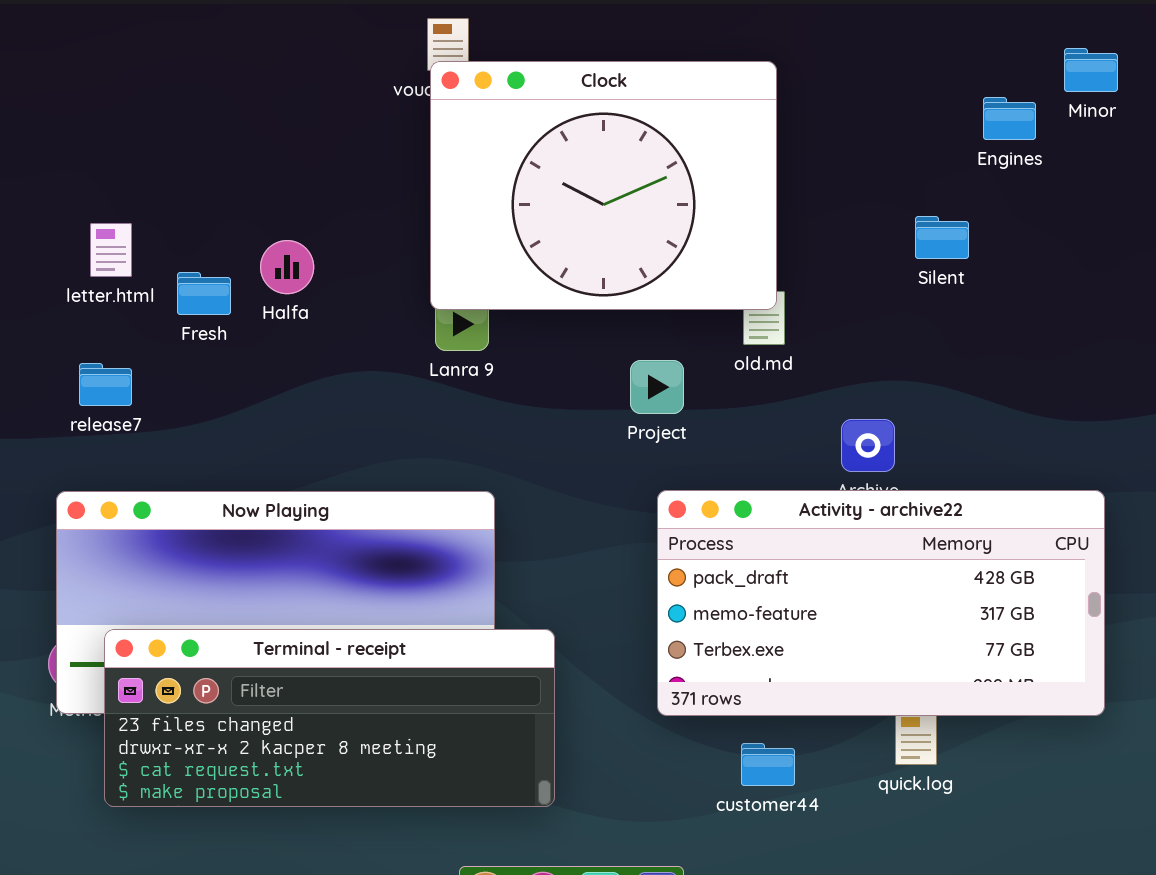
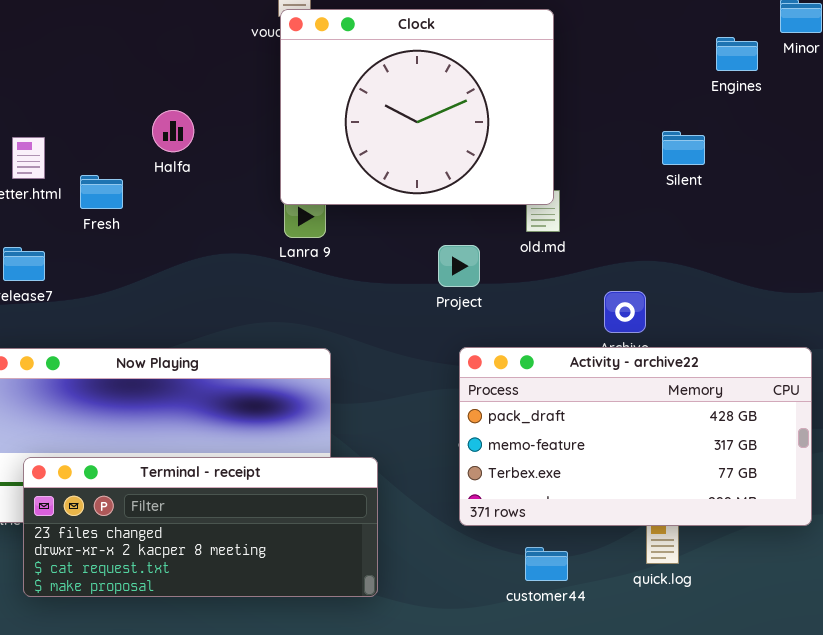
Halfa: [260,240,314,294] -> [152,110,194,152], moved

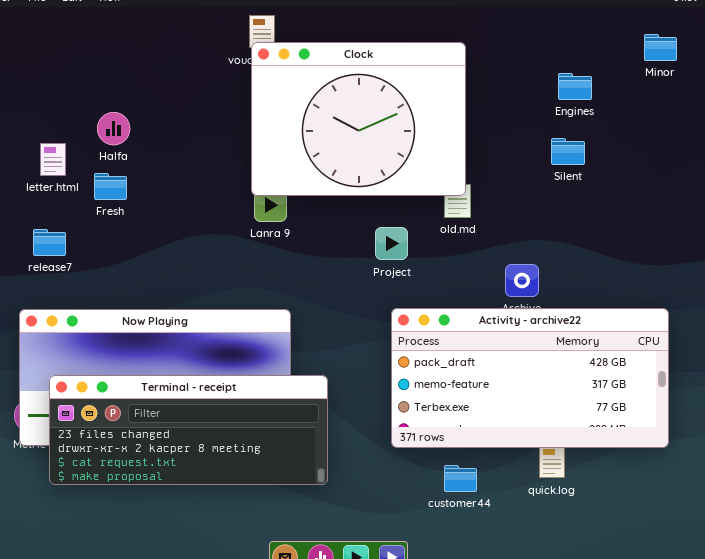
Engines: [716,37,758,71] -> [558,73,592,100], moved
Halfa: [152,110,194,152] -> [97,112,130,145], moved
Terminal - receipt: [23,457,378,597] -> [49,375,328,485], moved

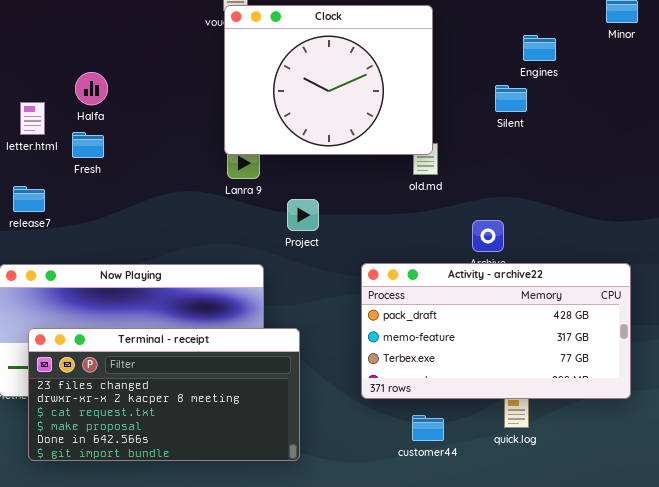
Silent: [551,138,585,165] -> [495,85,527,112], moved
Project: [375,227,408,260] -> [287,199,319,231], moved
Terminal - receipt: [49,375,328,485] -> [28,328,300,461], resized

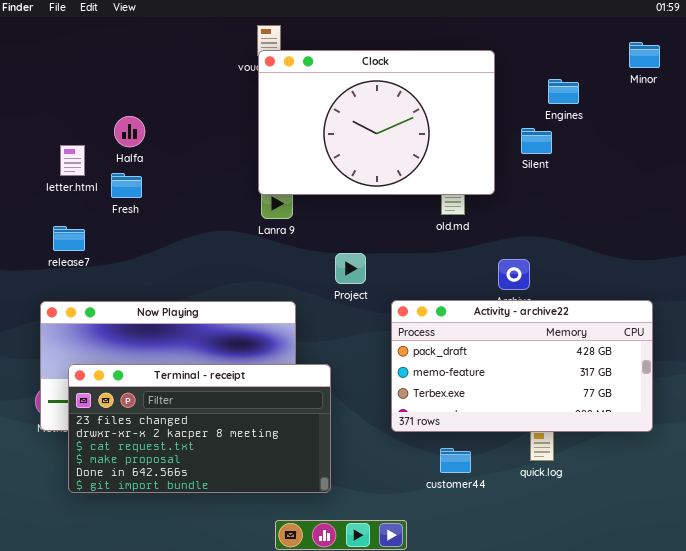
Clock: [224,5,433,155] -> [258,50,495,195], resized
Project: [287,199,319,231] -> [335,253,366,284], moved

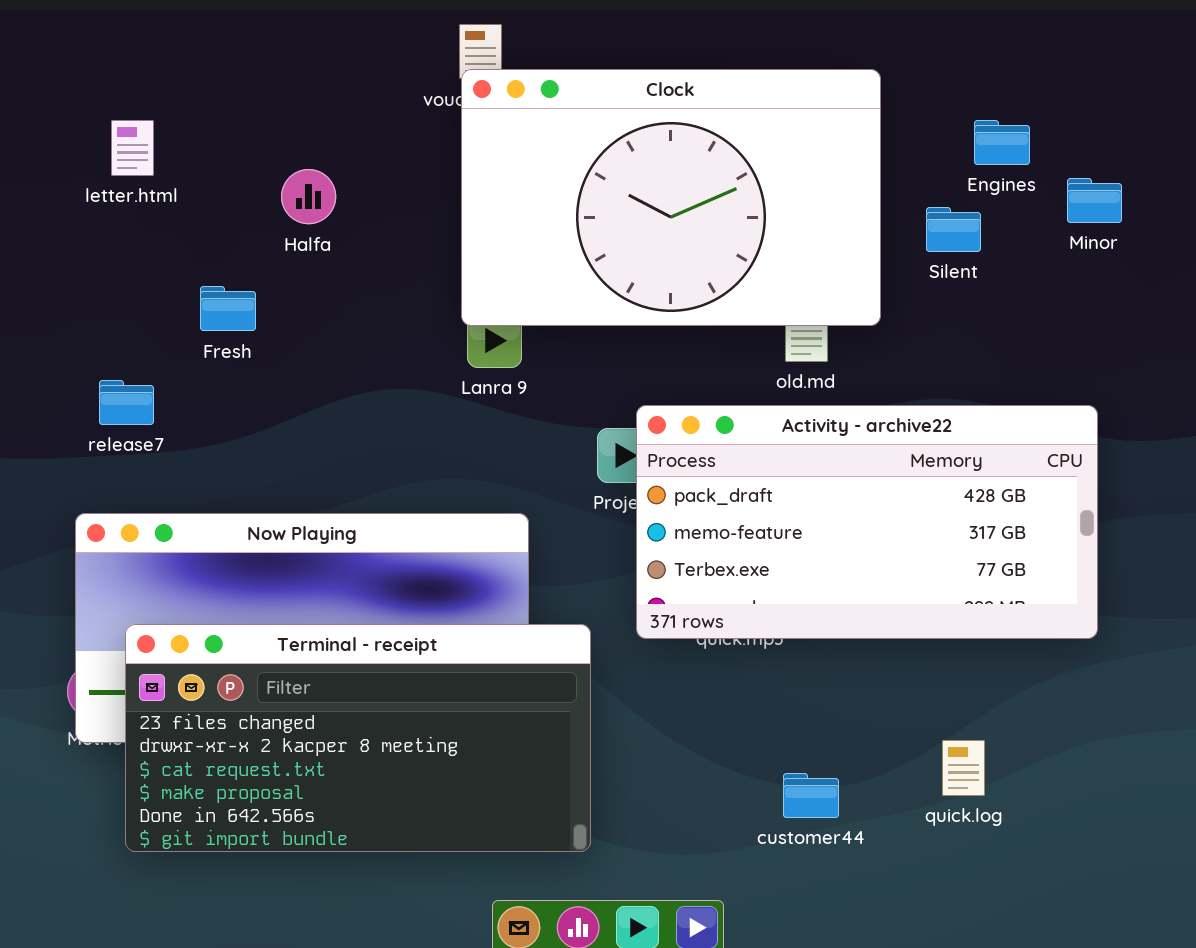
Minor: [629,42,660,68] -> [1067,178,1122,223], moved
Halfa: [114,116,145,147] -> [281,169,336,224], moved
letter.html: [60,145,85,176] -> [111,120,154,176], moved
Activity - archive22: [391,300,653,432] -> [636,405,1098,639], moved

